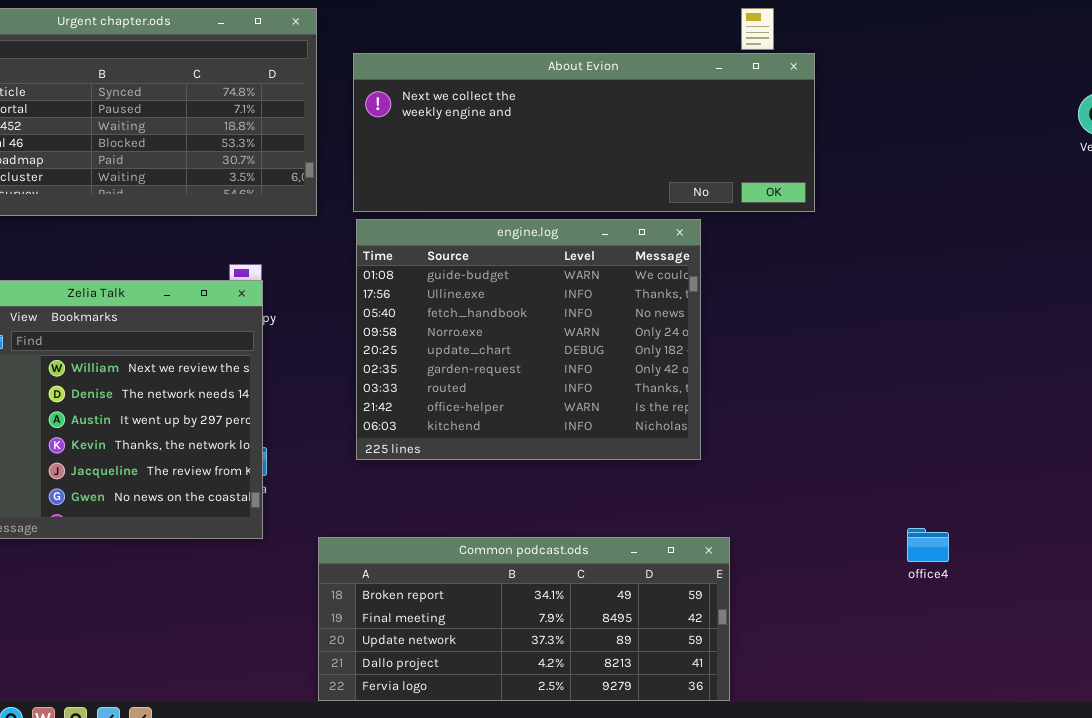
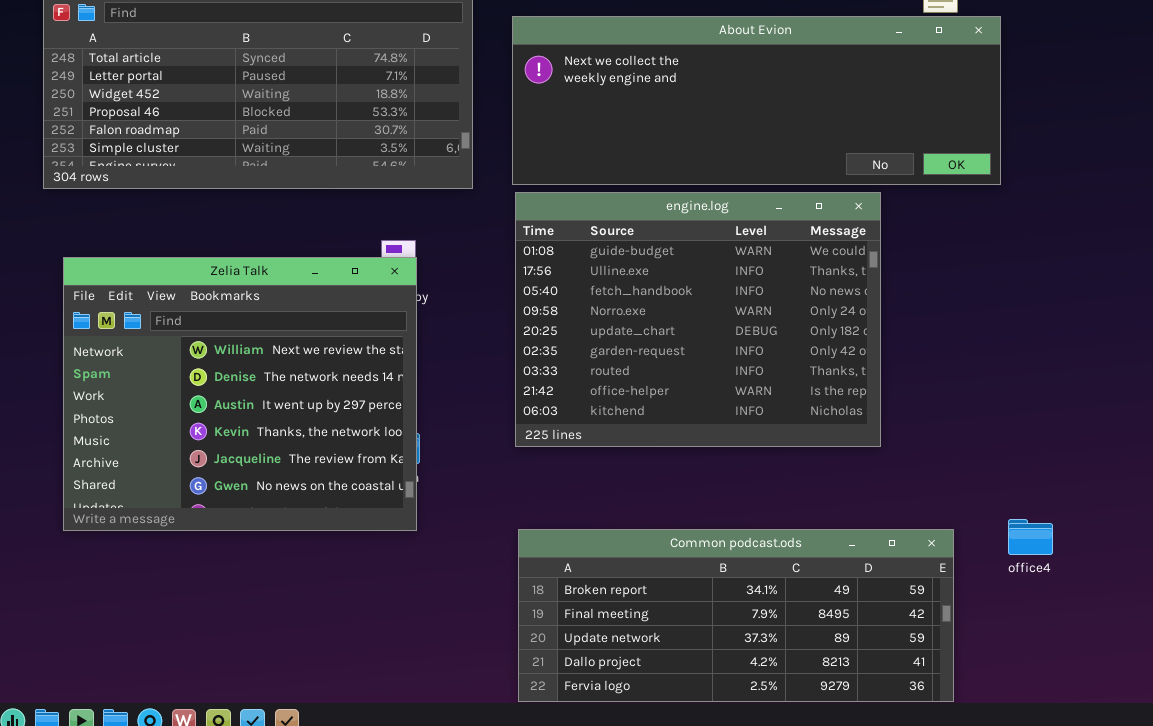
office4: [907,528,949,562] -> [1008,519,1053,555], moved
Common podcast.ods: [318,537,730,701] -> [518,529,954,702], moved

